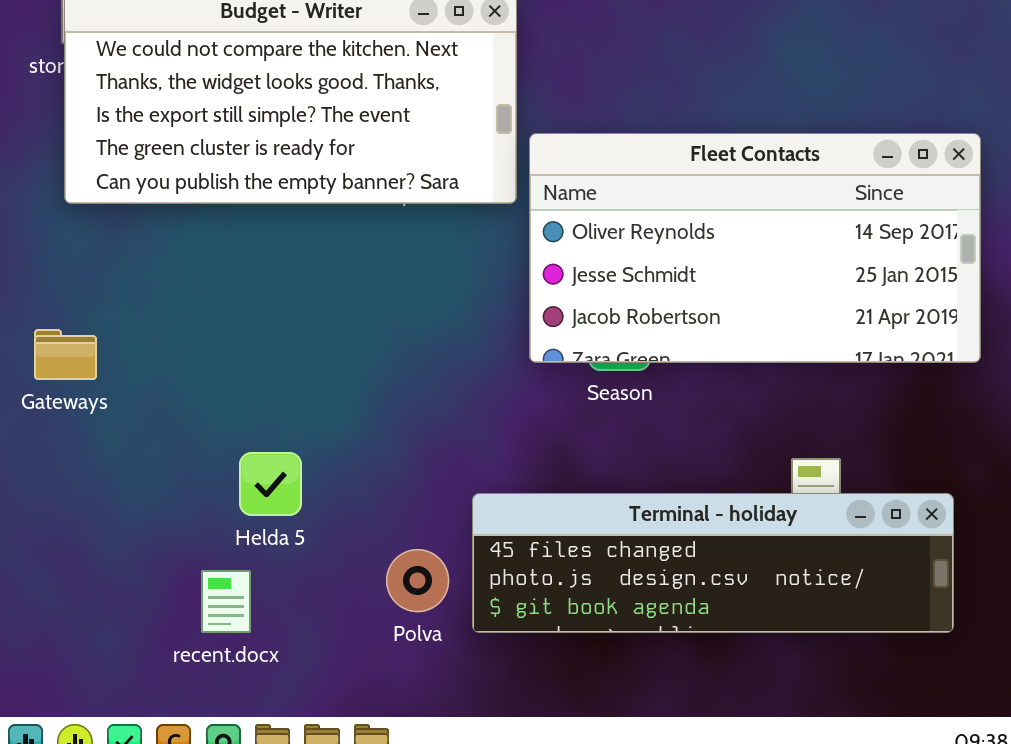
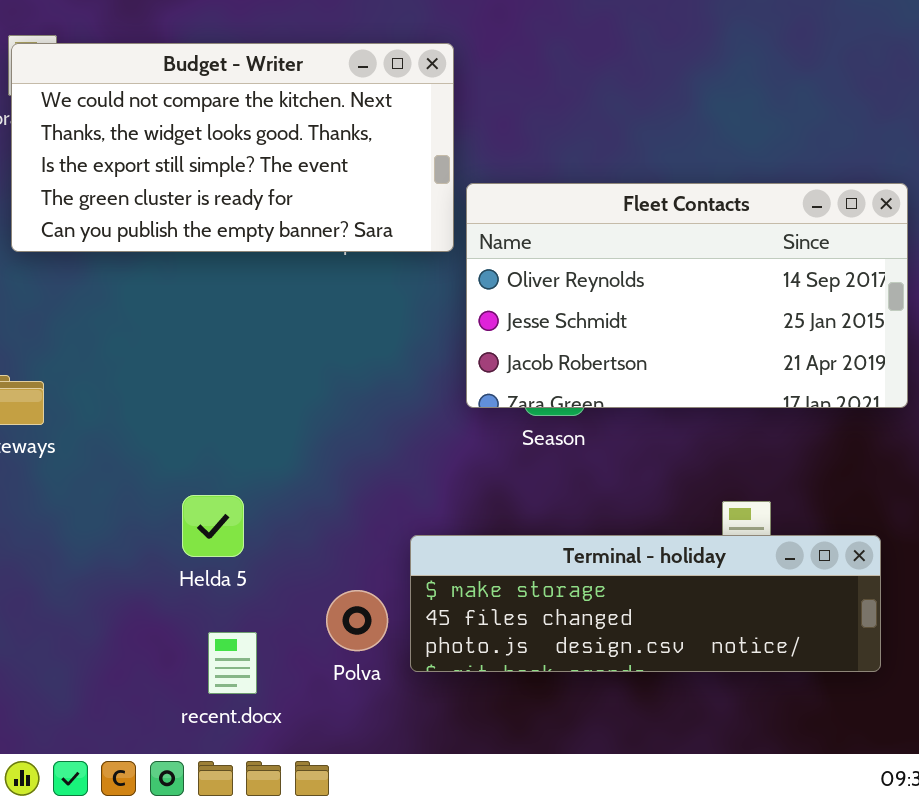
Terminal - holiday: [472,493,954,633] -> [410,535,881,672], scrolled up 1 row
recent.docx: [201,570,251,633] -> [208,632,257,694], moved

